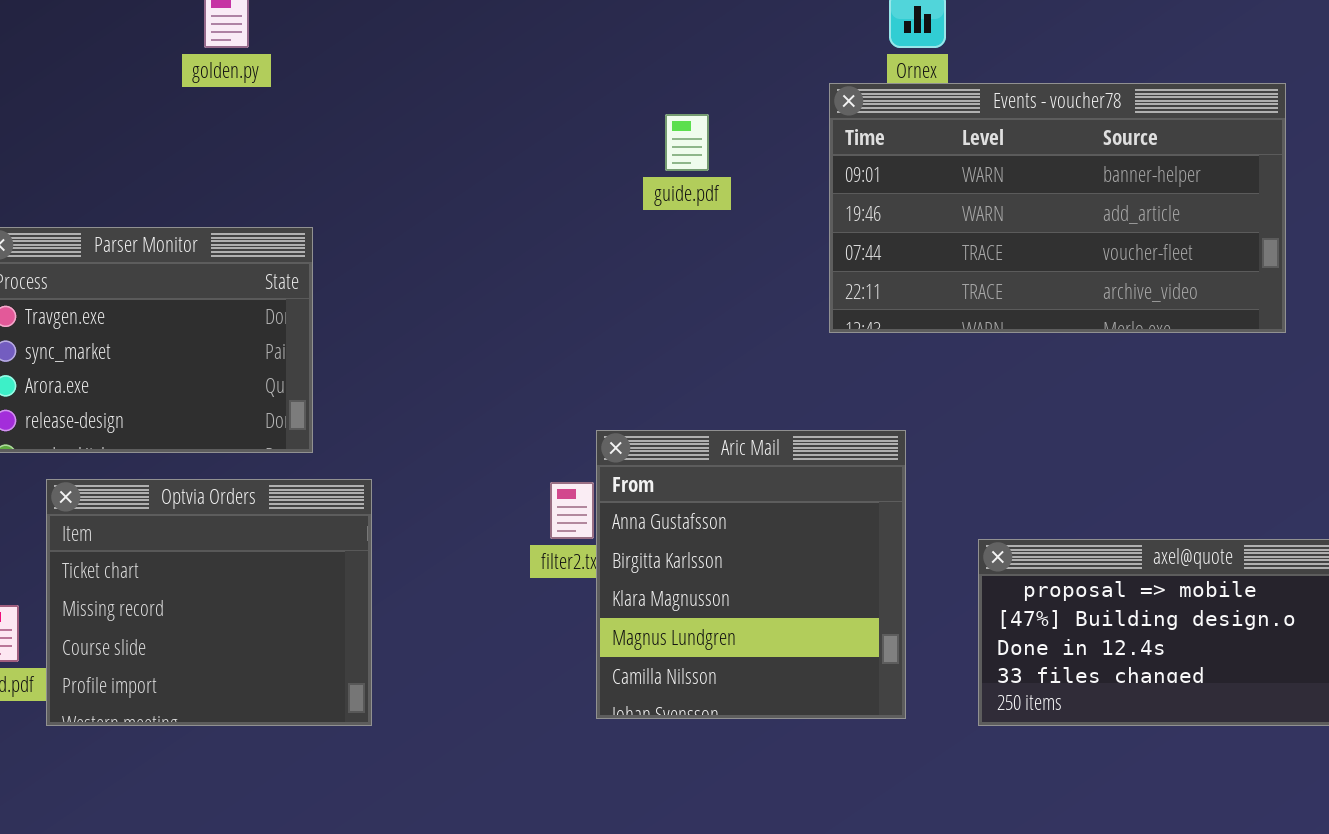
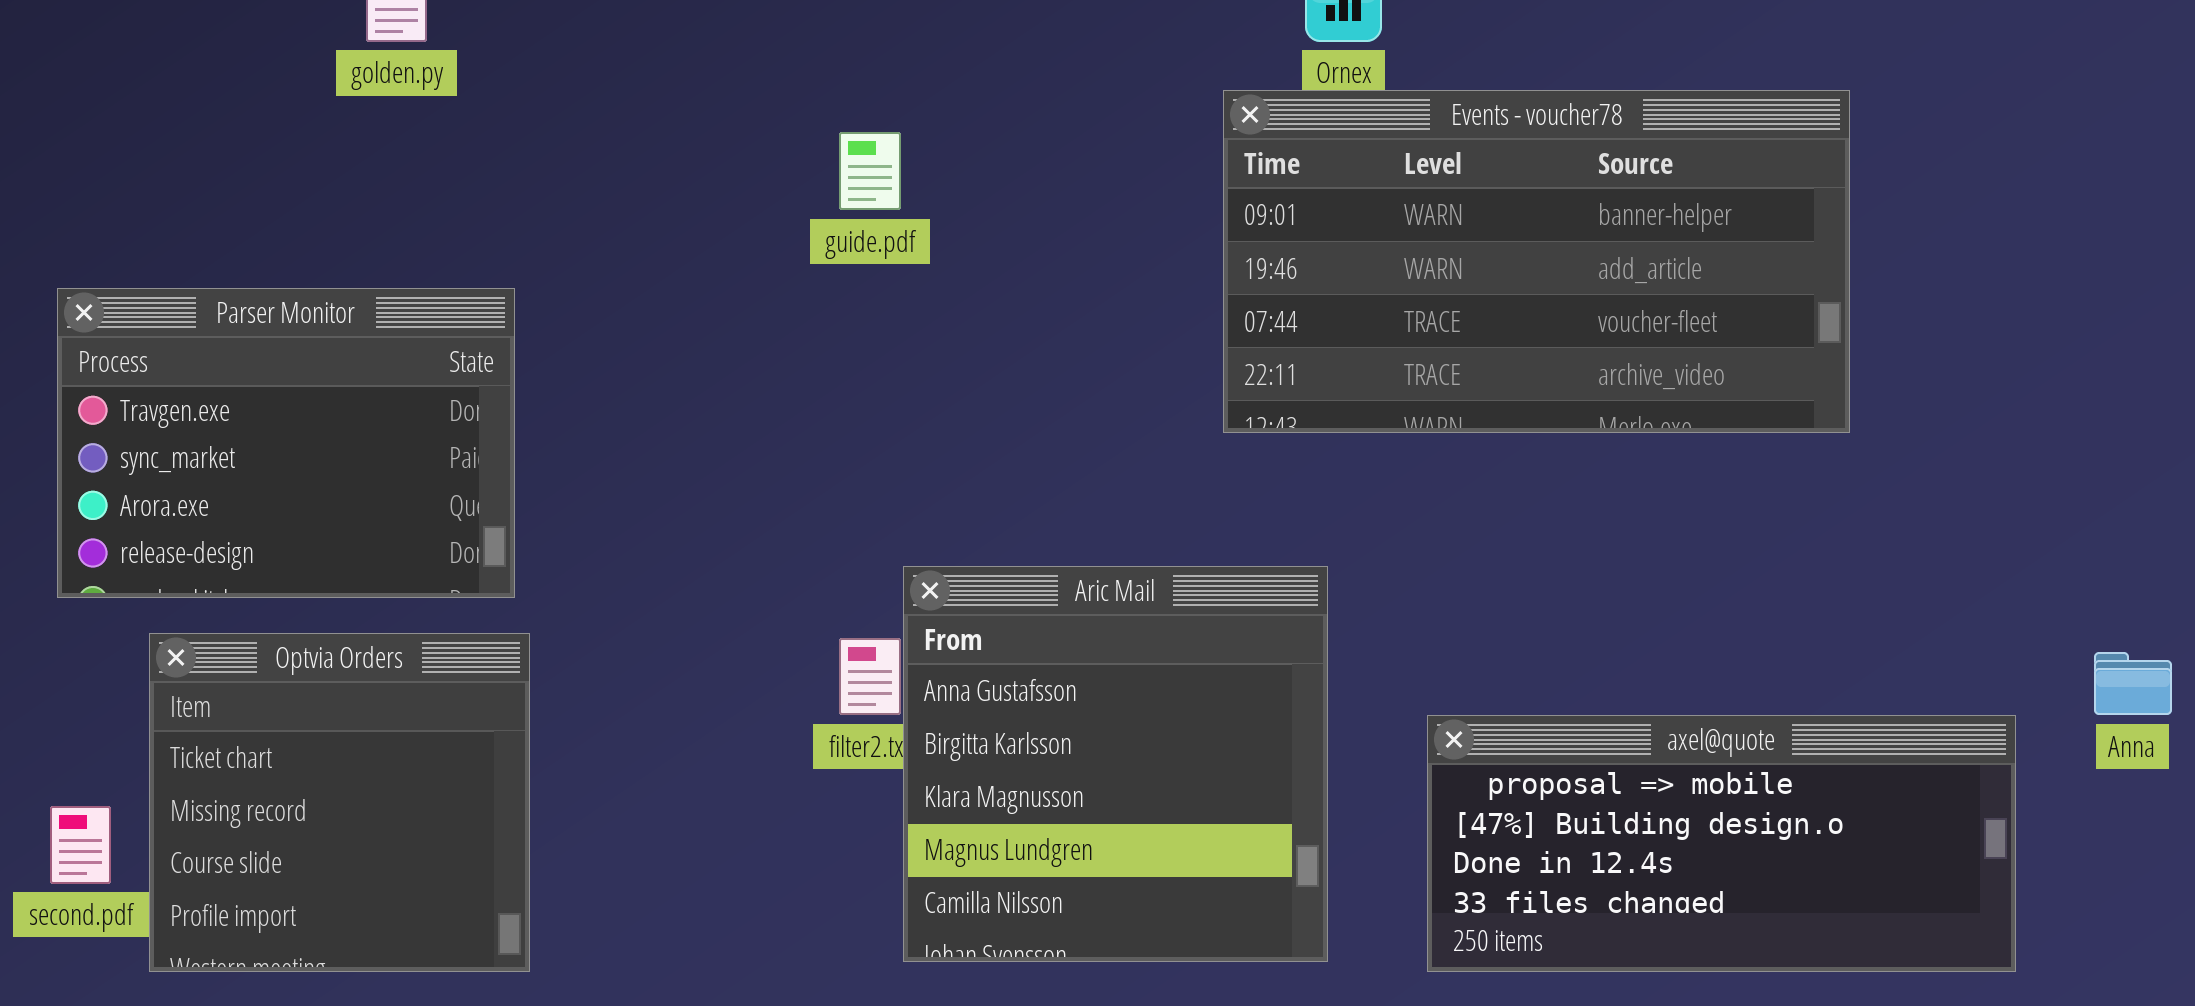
guide.pdf: [665,114,709,171] -> [839,132,901,210], moved
Optvia Orders: [46,479,372,726] -> [149,633,530,972], resized

